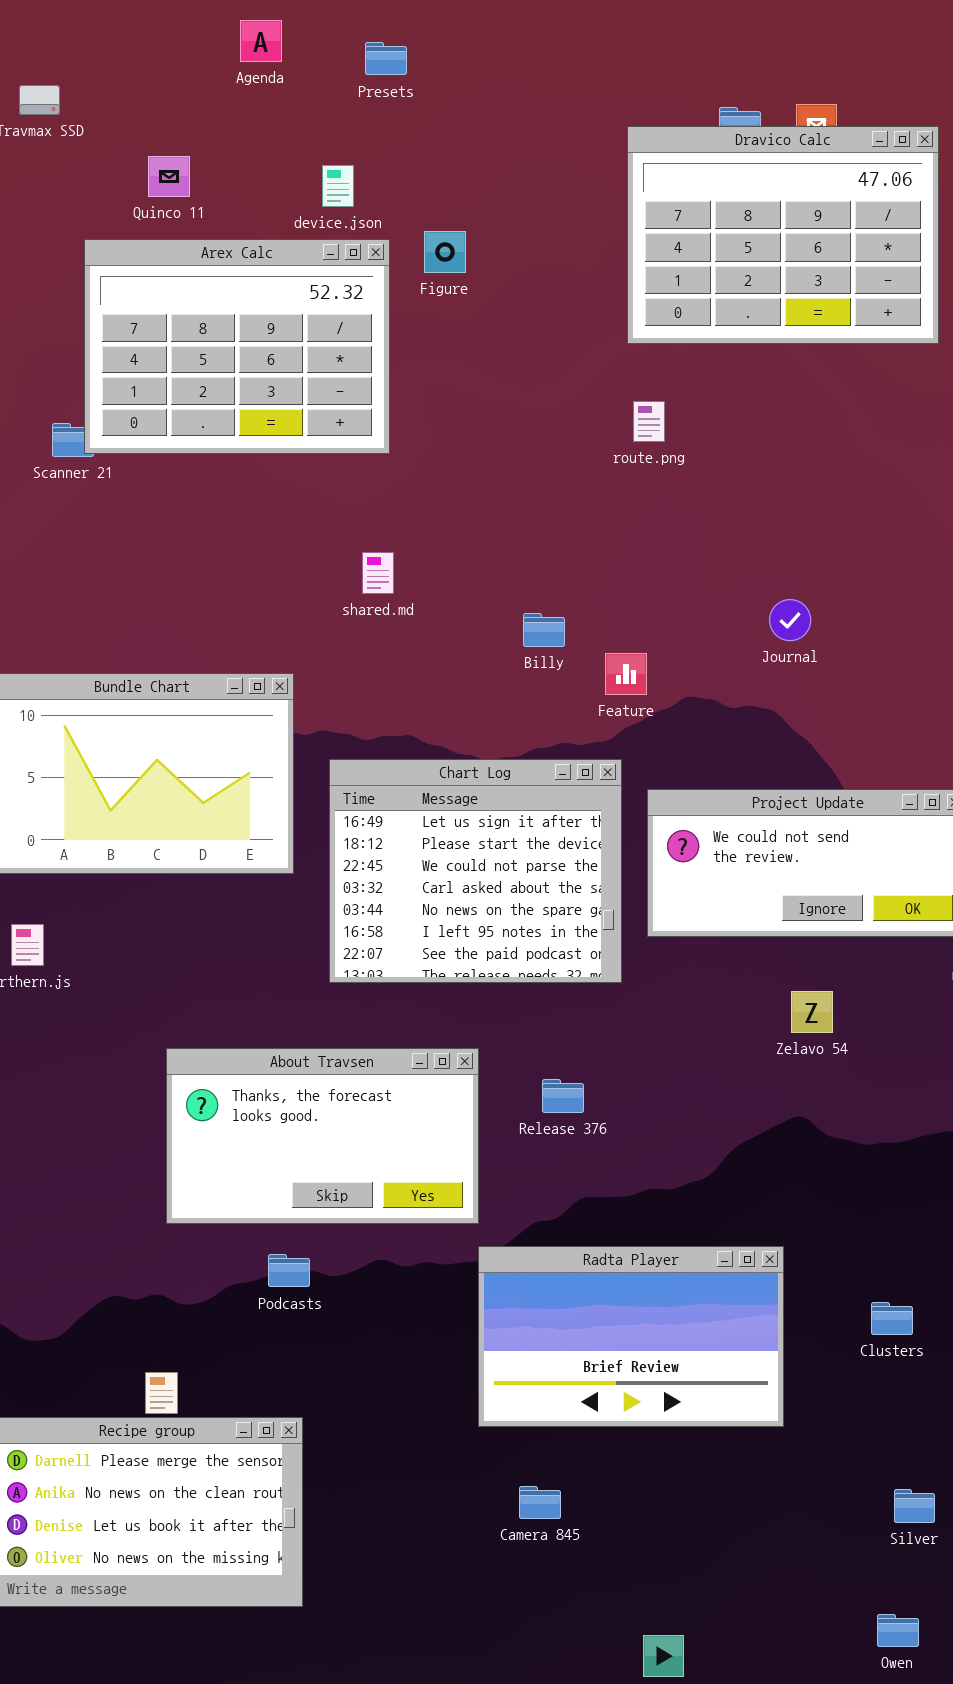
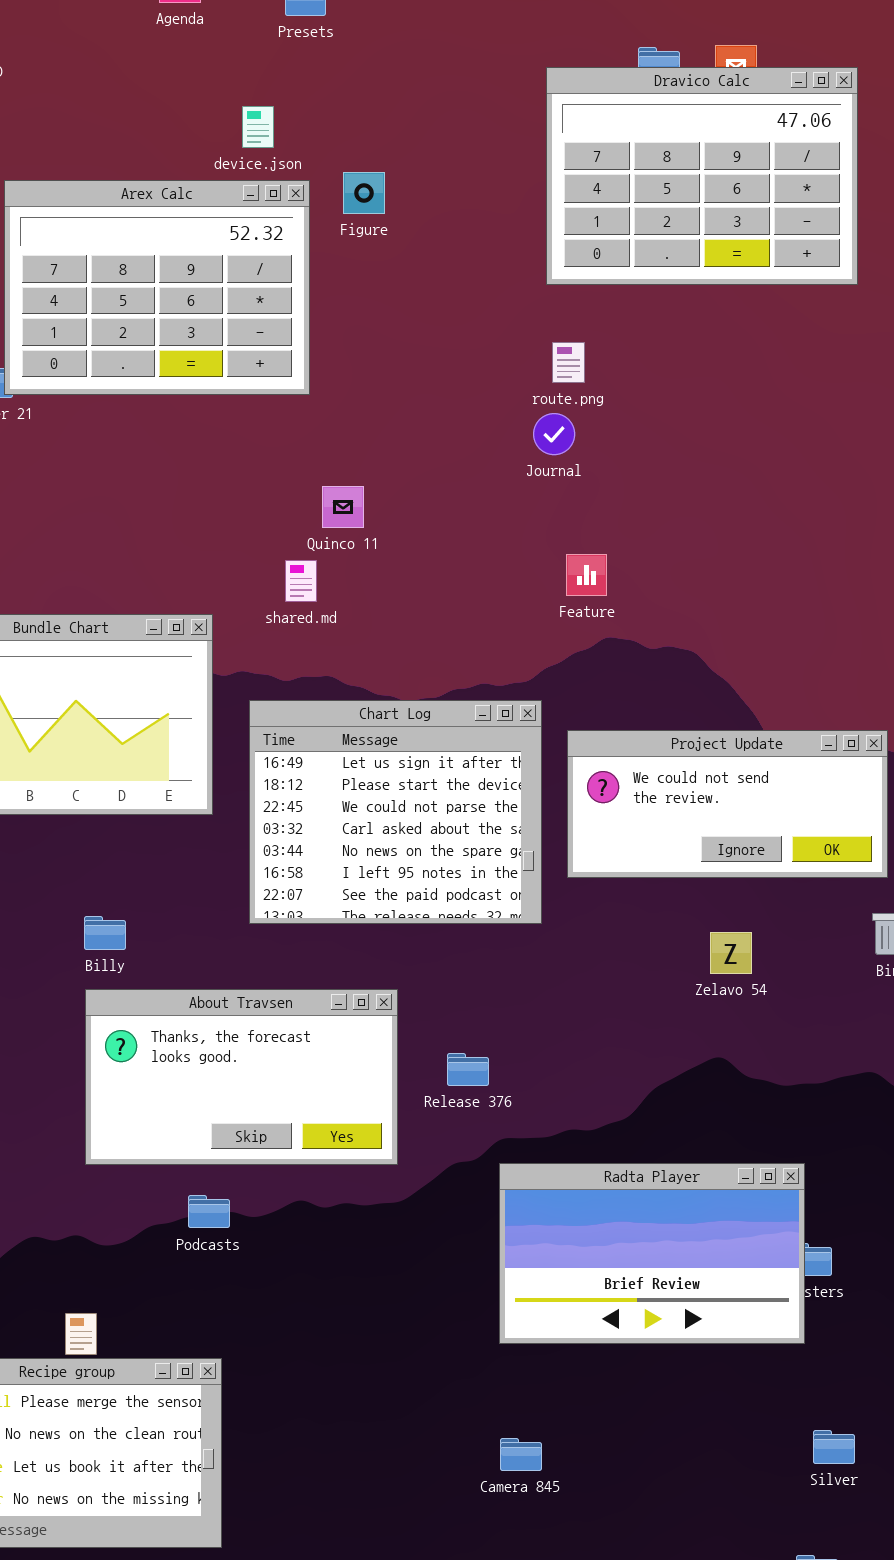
Quinco 11: [148,156,190,197] -> [322,486,364,528], moved
shared.md: [362,552,394,594] -> [285,560,317,602], moved
Journal: [769,599,811,641] -> [533,413,575,455], moved
Billy: [523,613,565,647] -> [84,916,126,950], moved
Feature: [605,653,647,695] -> [566,554,607,596], moved
Release 376: [542,1079,584,1113] -> [447,1053,489,1086], moved
Radta Player: [478,1246,784,1427] -> [499,1163,805,1344], moved
Camera 845: [519,1486,561,1519] -> [500,1438,542,1471], moved

